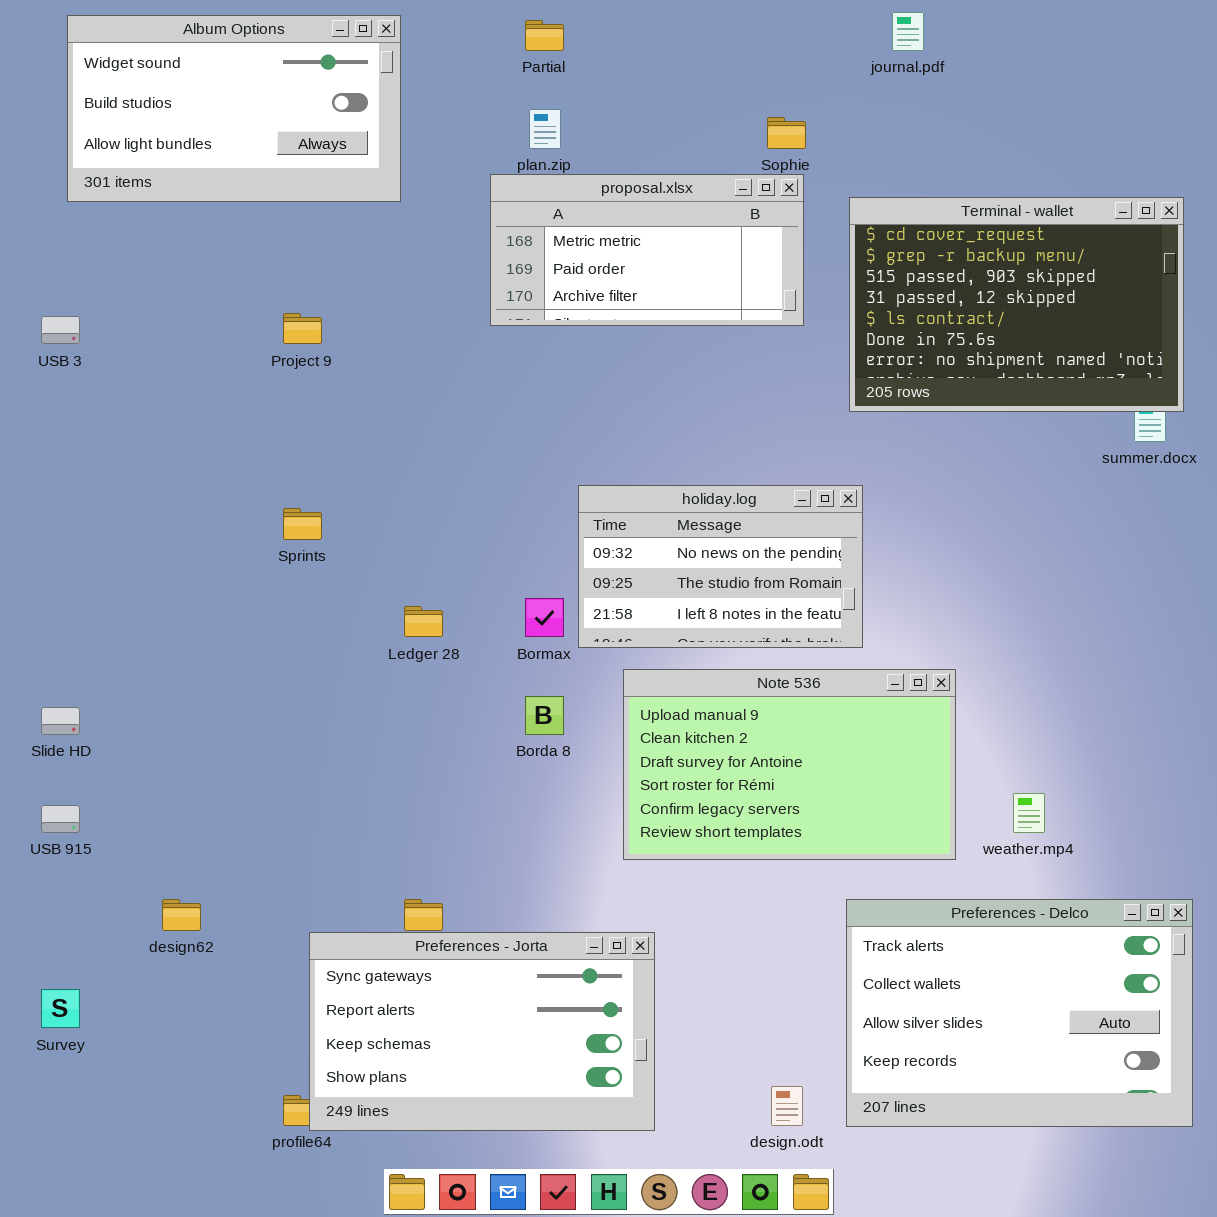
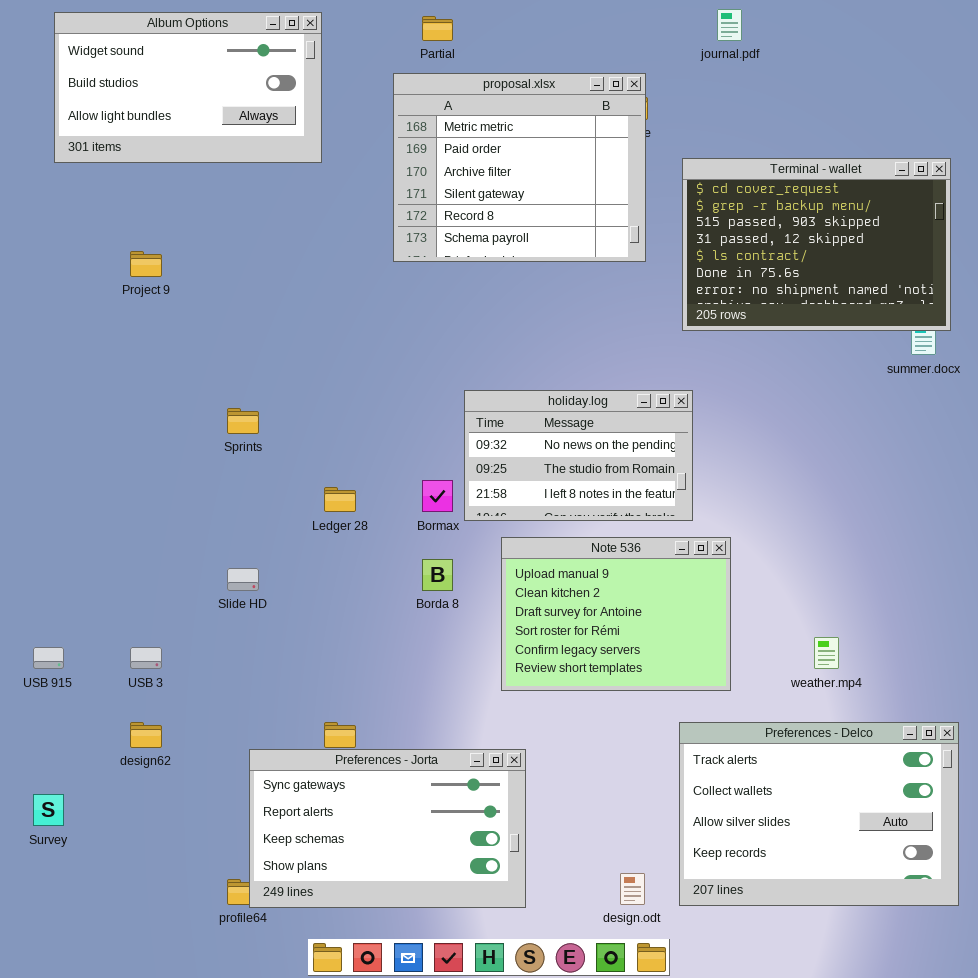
proposal.xlsx: [490,174,804,326] -> [393,73,646,262], resized
Project 9: [283,313,322,344] -> [130,251,162,277], moved
USB 3: [41,316,80,344] -> [130,647,162,669], moved
Note 536: [623,669,956,860] -> [501,537,731,691], resized
Slide HD: [41,707,80,735] -> [227,568,259,591], moved

